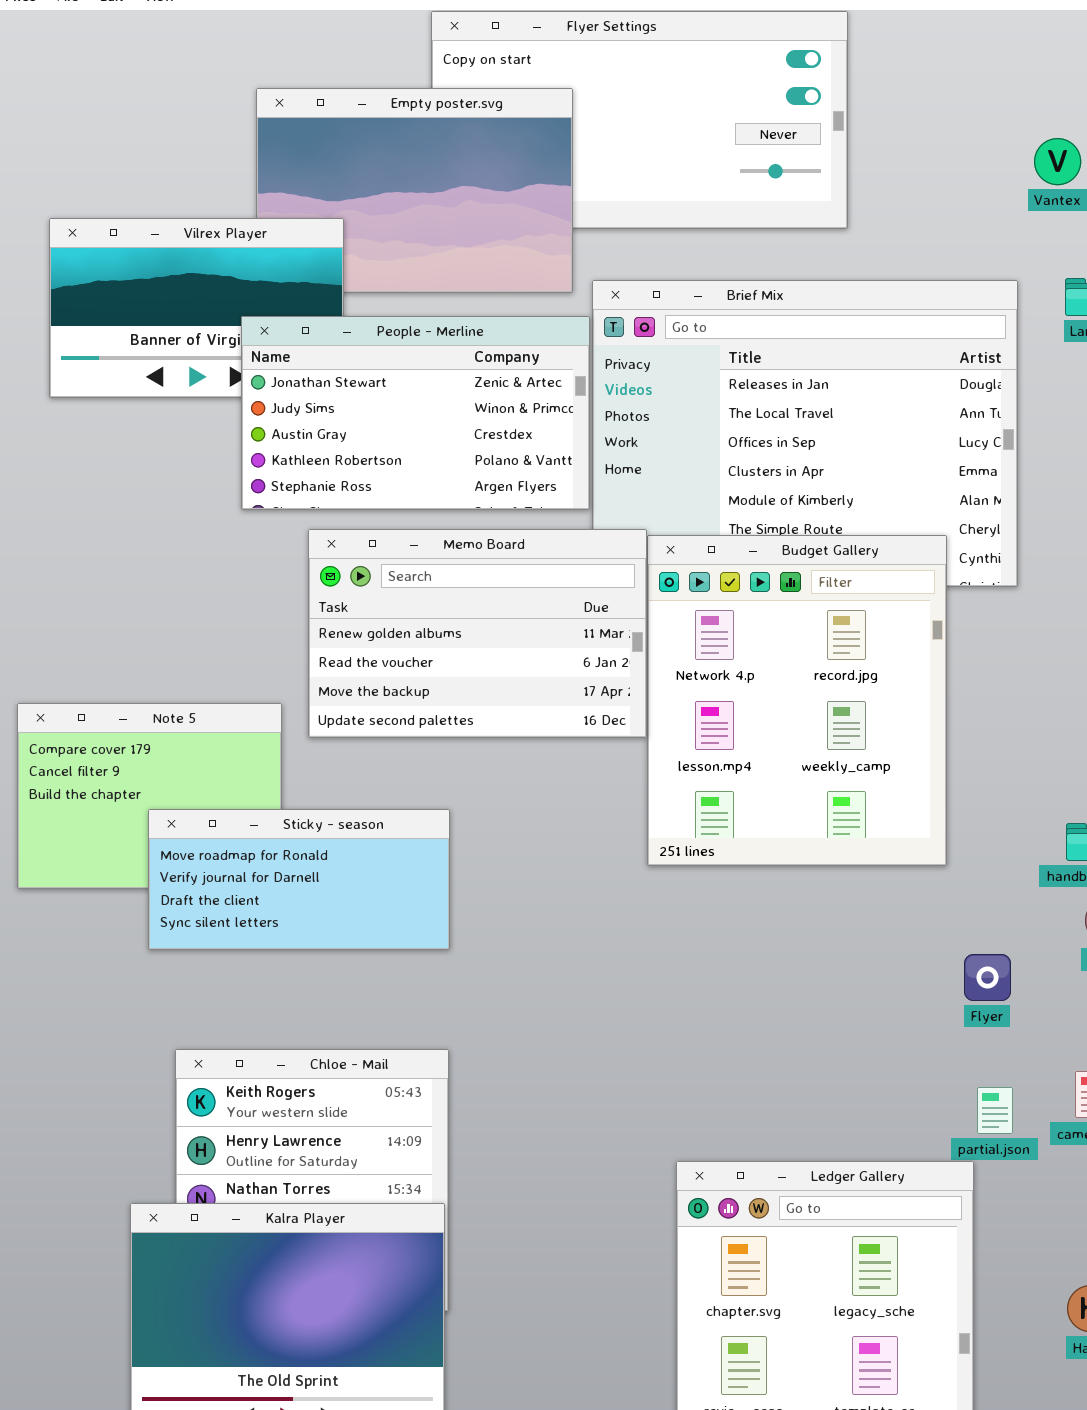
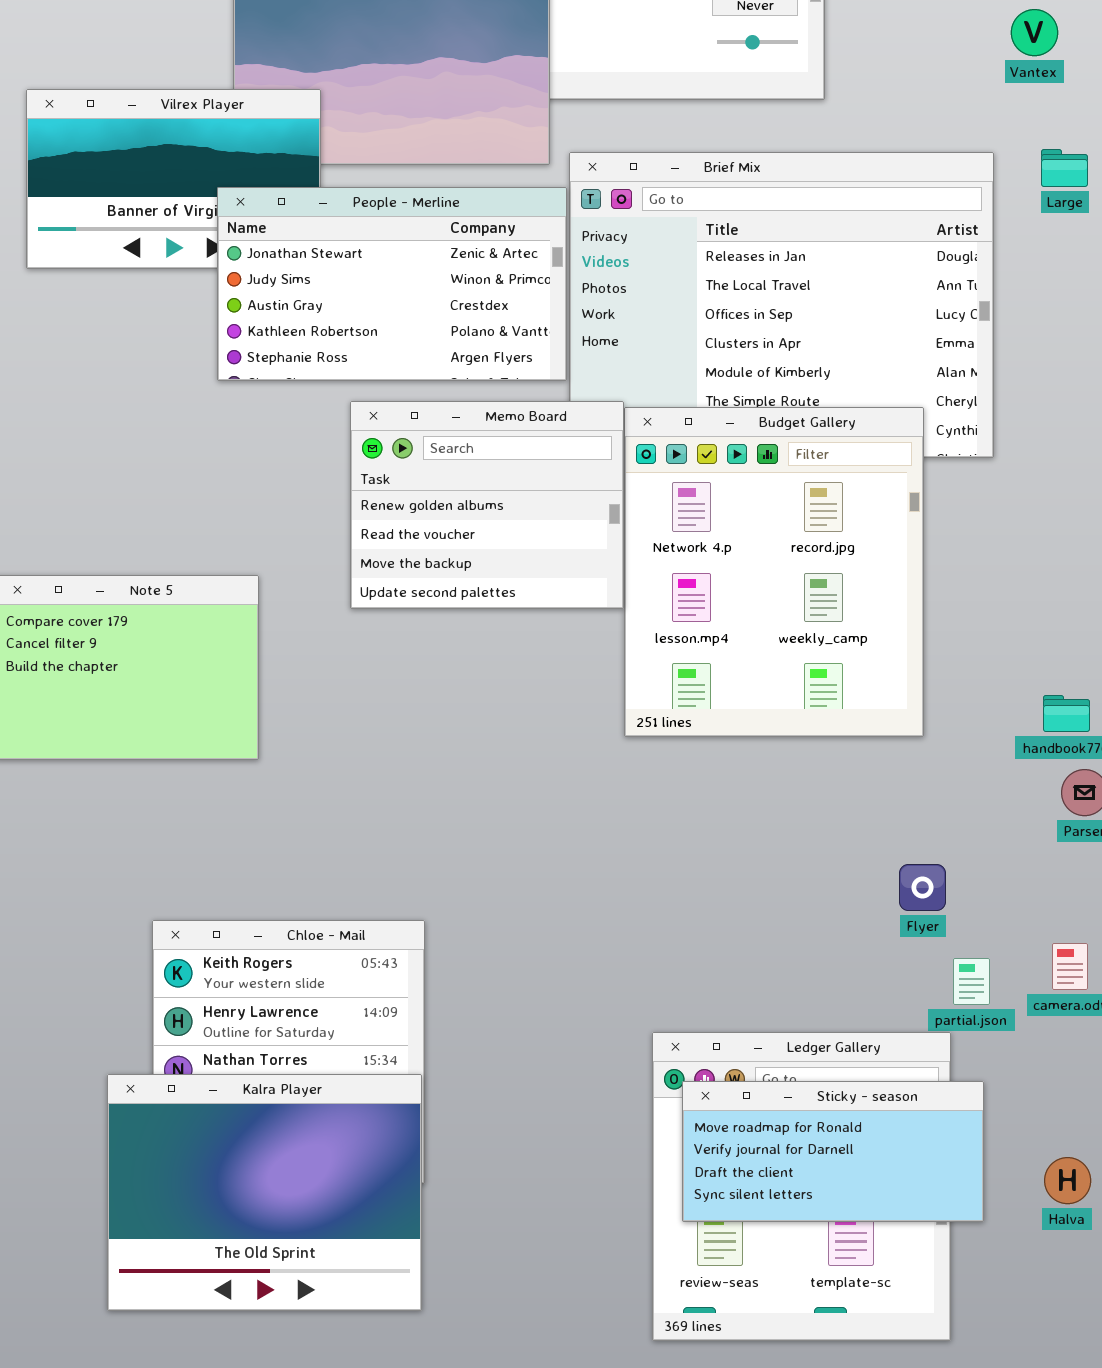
Memo Board: [308,529,647,738] -> [350,401,624,609], resized
Sticky - season: [148,809,450,950] -> [682,1081,984,1222], moved
Flyer: [964,954,1011,1001] -> [899,864,946,911], moved

